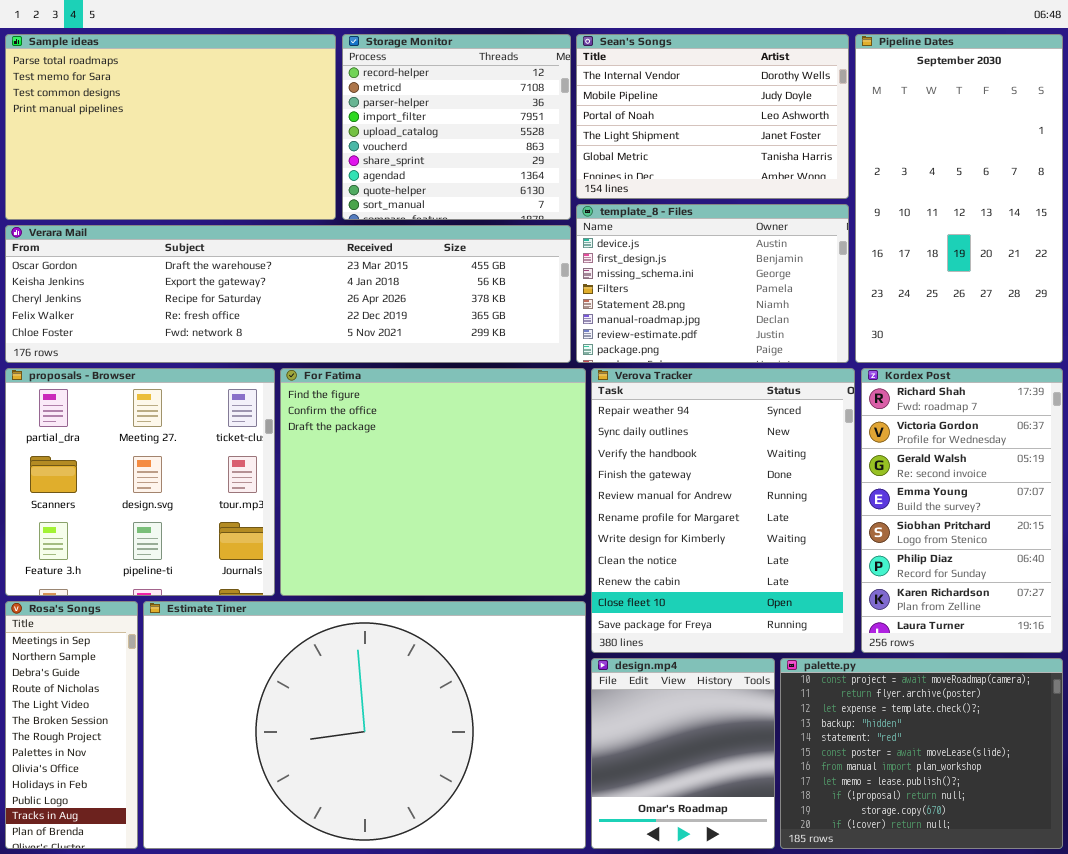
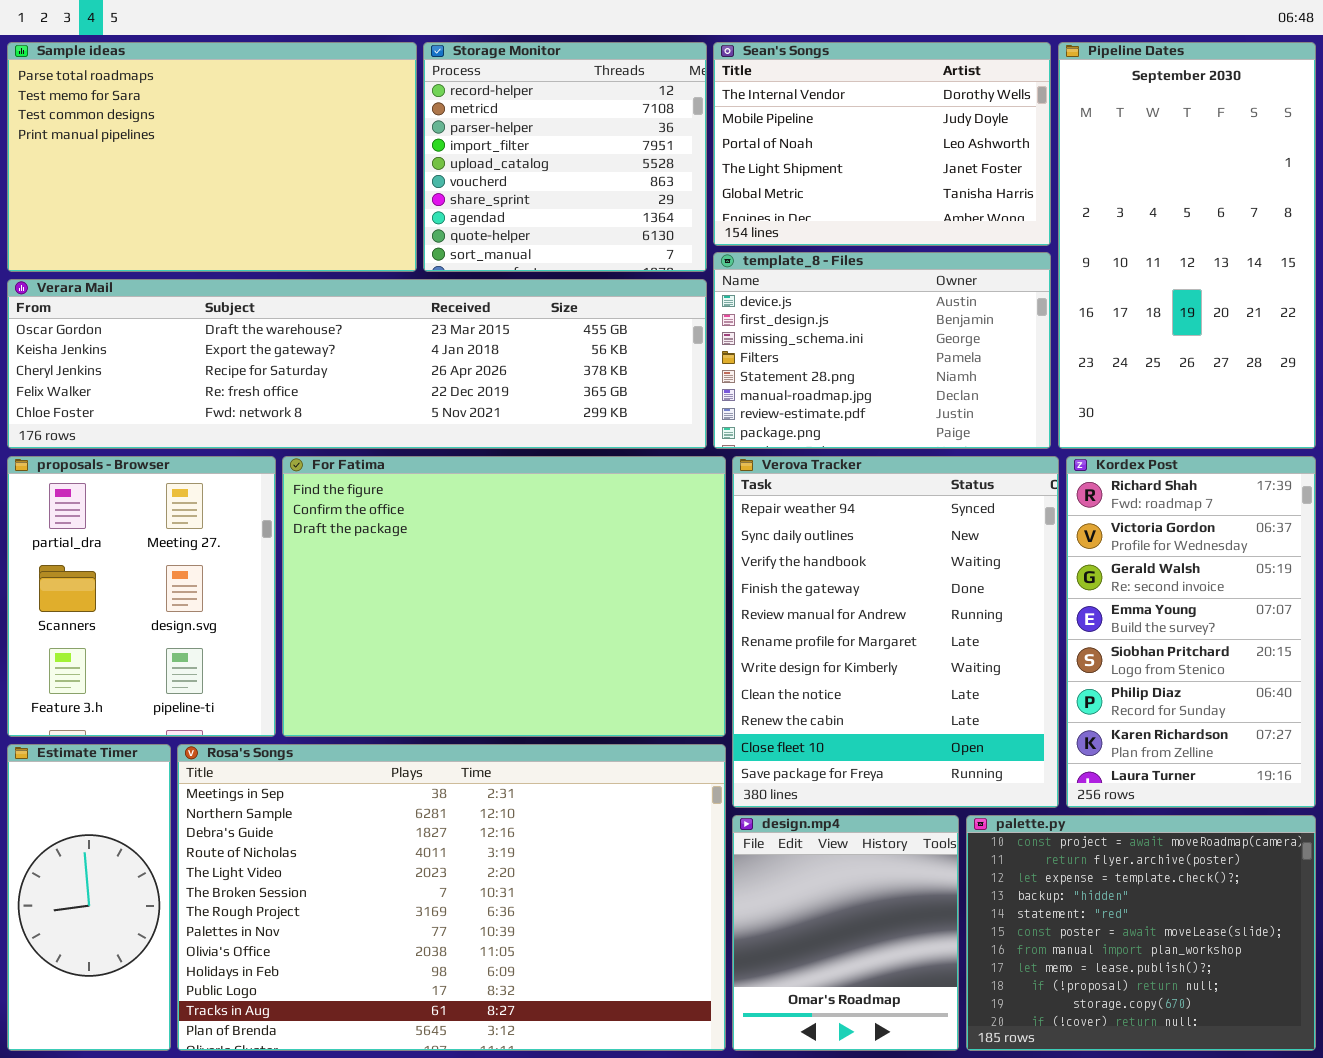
proposals - Browser: [5,368,275,596] -> [7,456,276,737], resized
For Fatima: [280,368,586,596] -> [282,456,726,737], resized
Rosa's Songs: [5,601,138,849] -> [177,744,726,1051], moved, resized
Estimate Timer: [143,601,586,849] -> [7,744,171,1051], moved, resized

